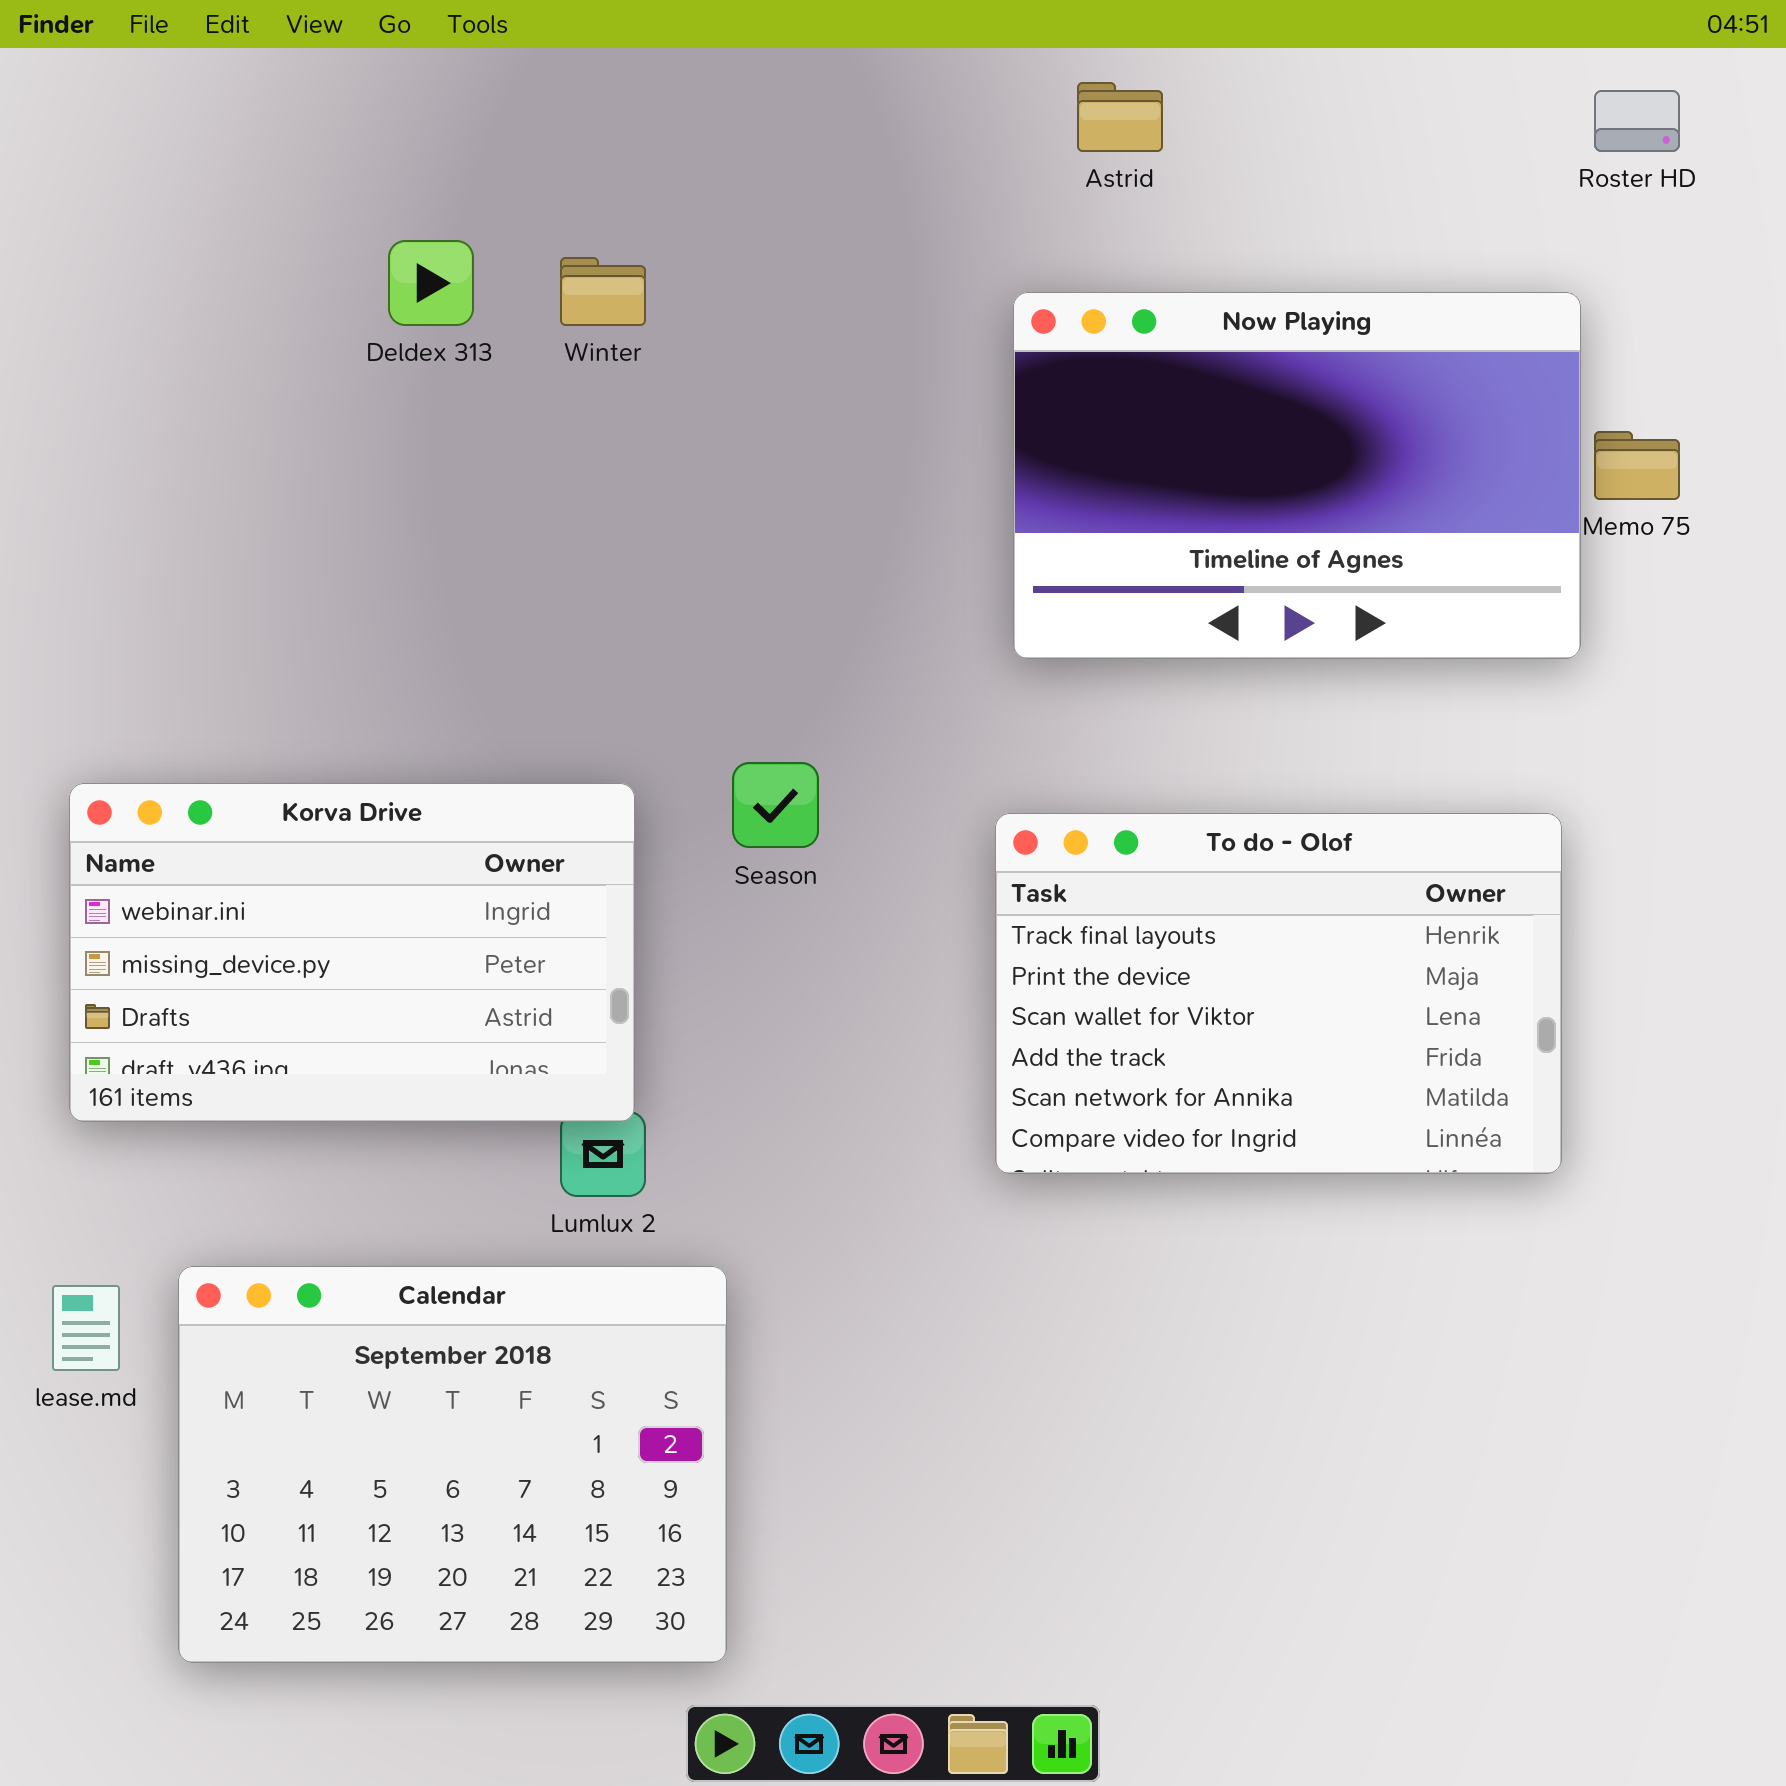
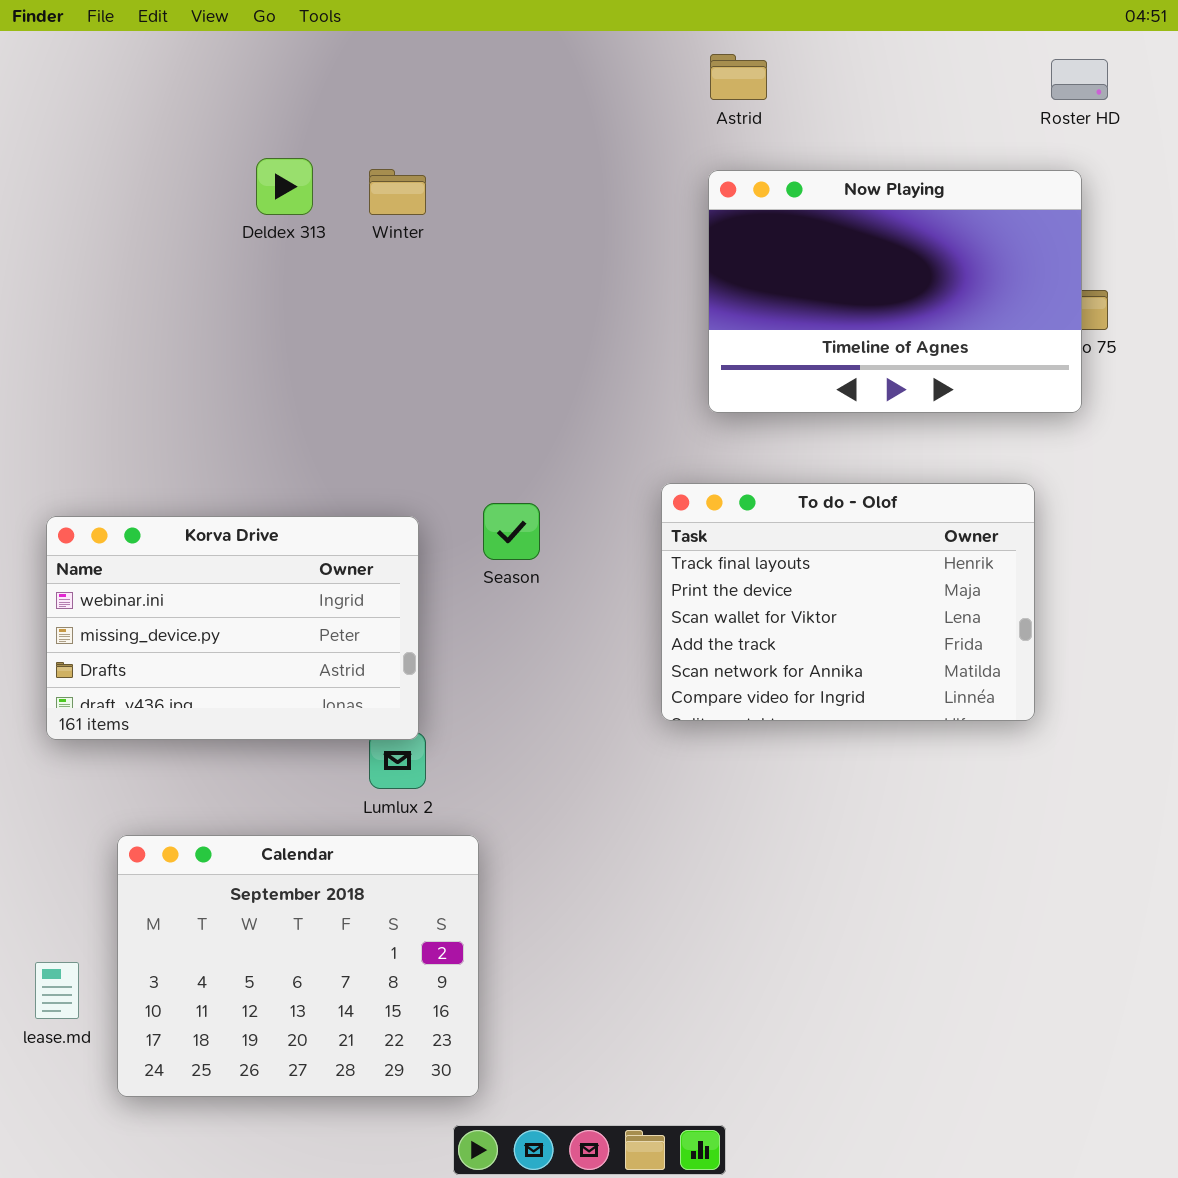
Now Playing: [1013,292,1581,659] -> [708,170,1082,413], moved
To do - Olof: [995,813,1562,1174] -> [661,483,1035,721], moved
lease.md: [52,1285,120,1371] -> [35,962,79,1019], moved

